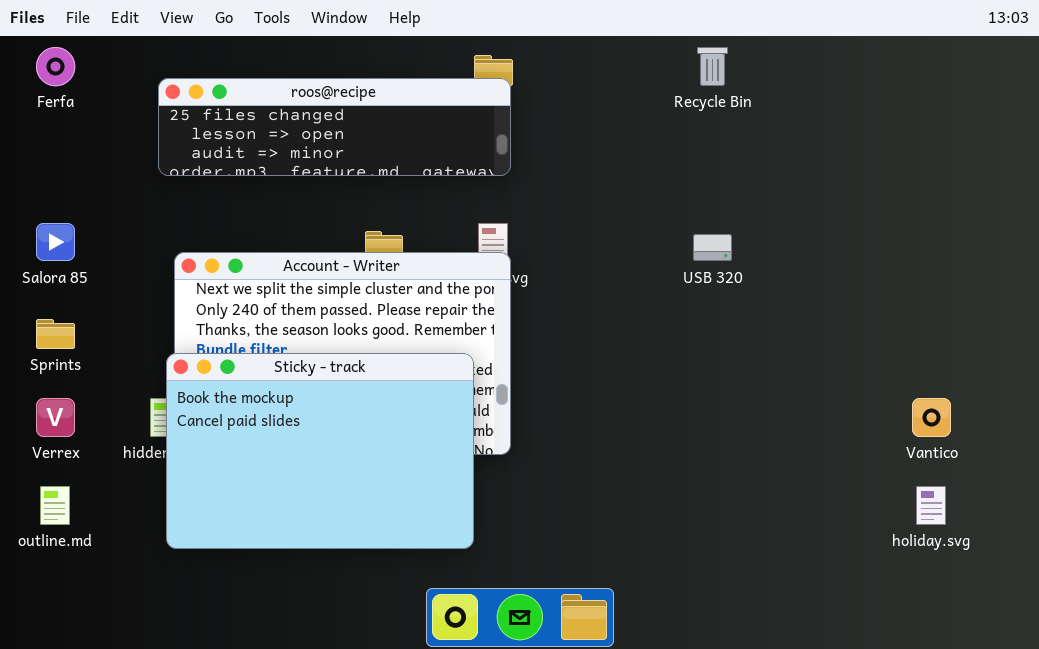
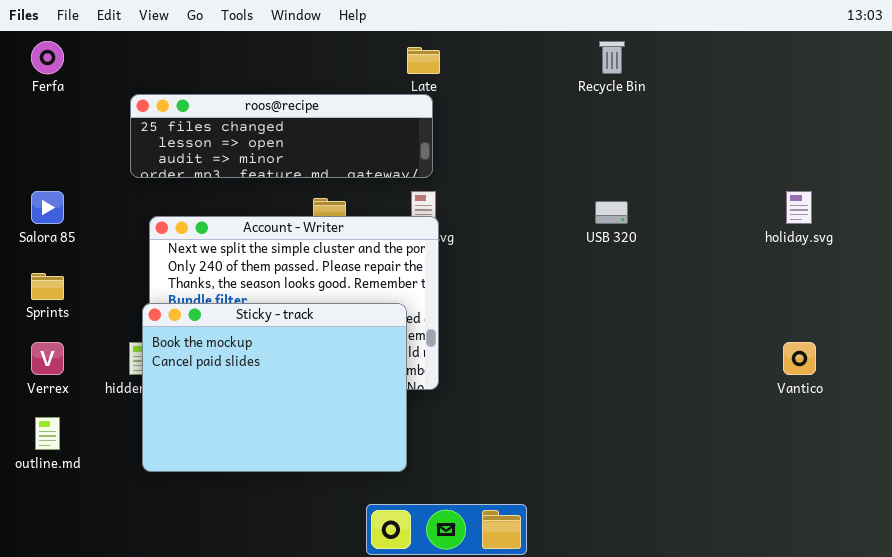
roos@recipe: [158,78,511,176] -> [130,94,433,178], moved
holiday.svg: [916,486,946,525] -> [786,191,812,224], moved

